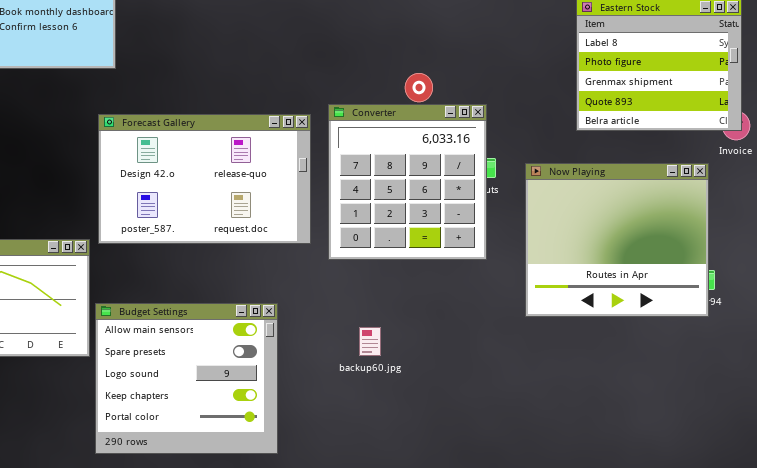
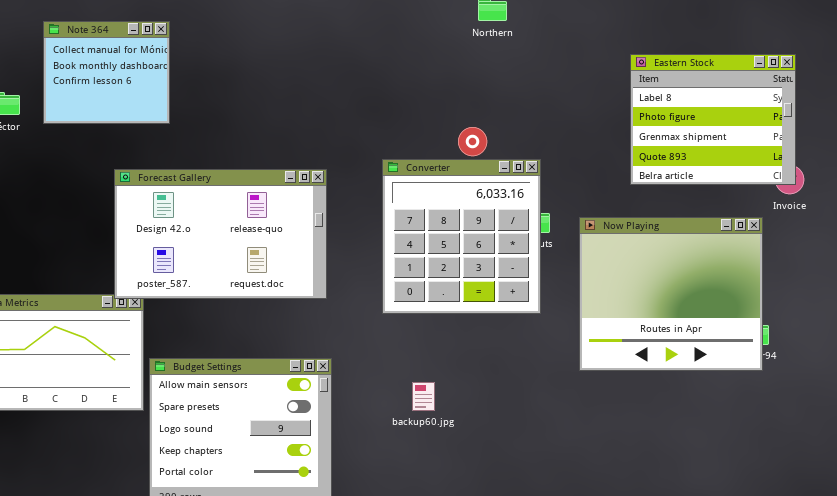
Forecast Gallery: [98,114,311,244] -> [114,169,327,299], moved

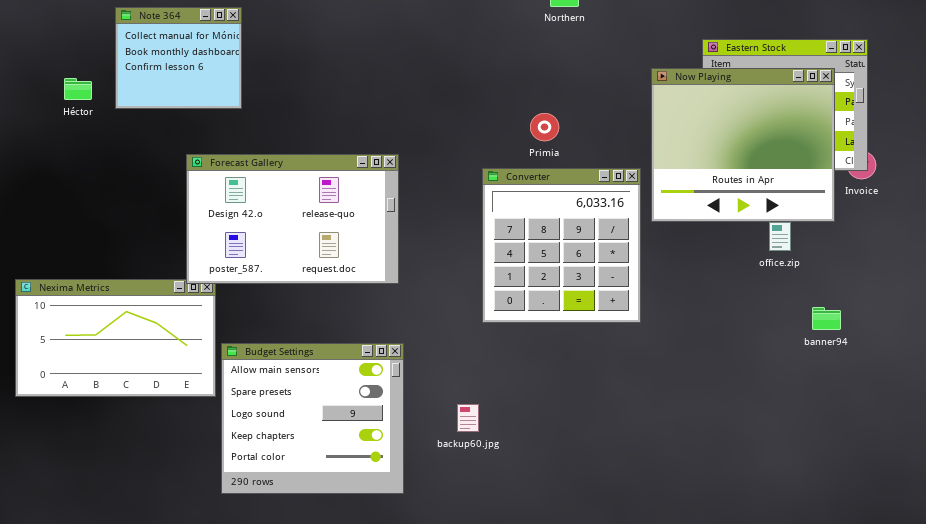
Converter: [382,159,541,314] -> [482,168,641,323], moved
Now Playing: [579,217,763,371] -> [651,68,835,222], moved
backup60.jpg: [412,382,435,411] -> [457,404,479,432], moved

